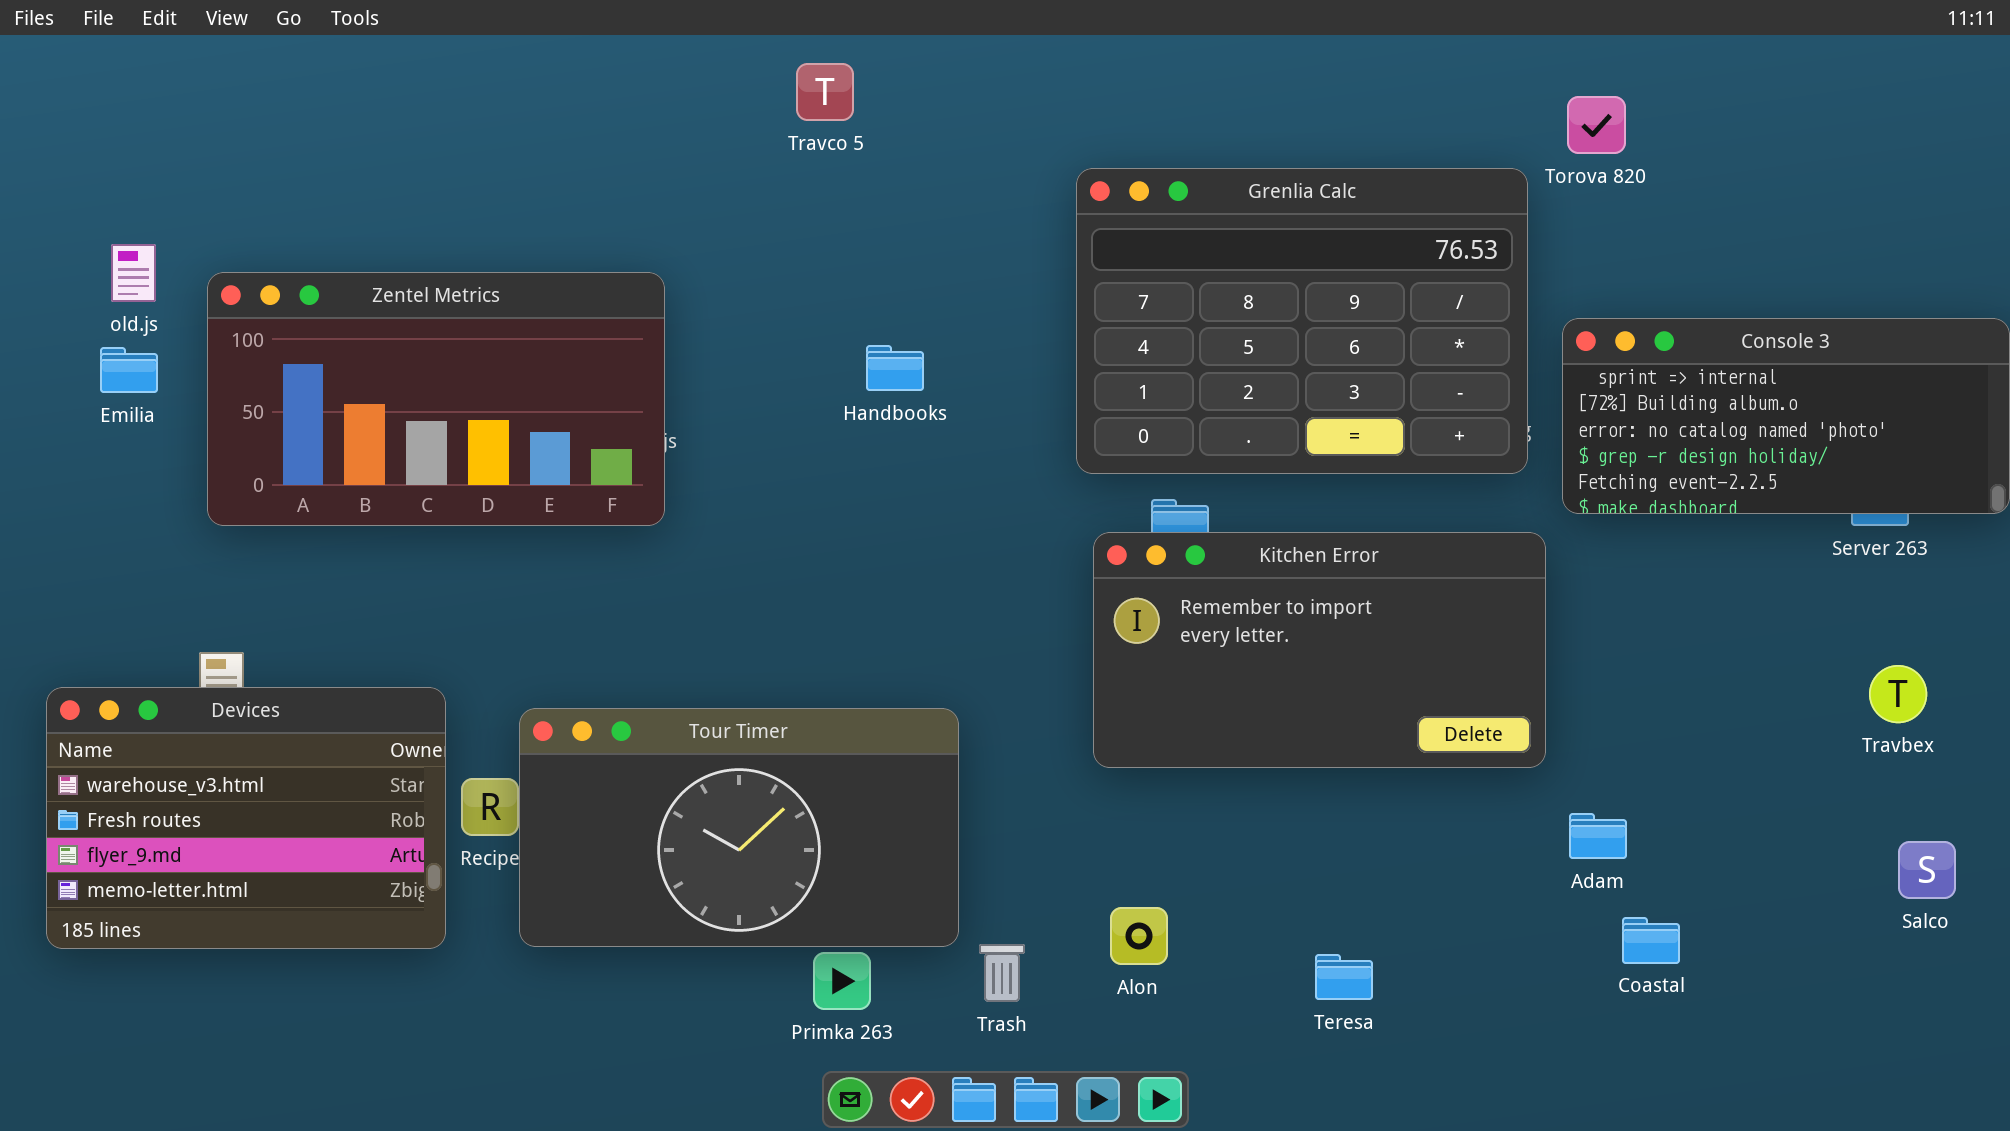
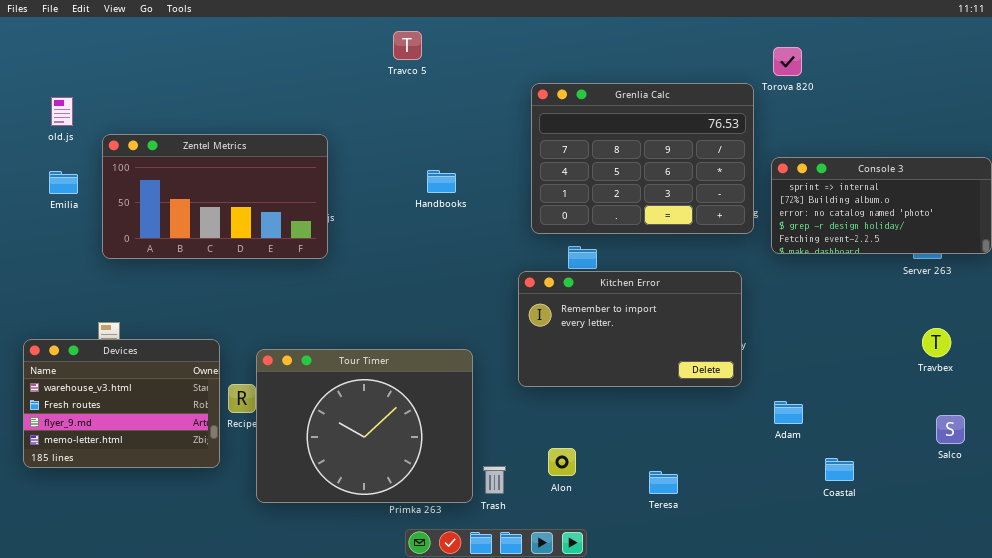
old.js: [111,244,156,302] -> [51,97,73,126], moved
Kitchen Error: [1093,532,1546,768] -> [518,271,742,387], moved
Tour Timer: [519,708,959,947] -> [256,349,473,503], resized
Coastal: [1622,917,1680,964] -> [825,458,854,481], moved

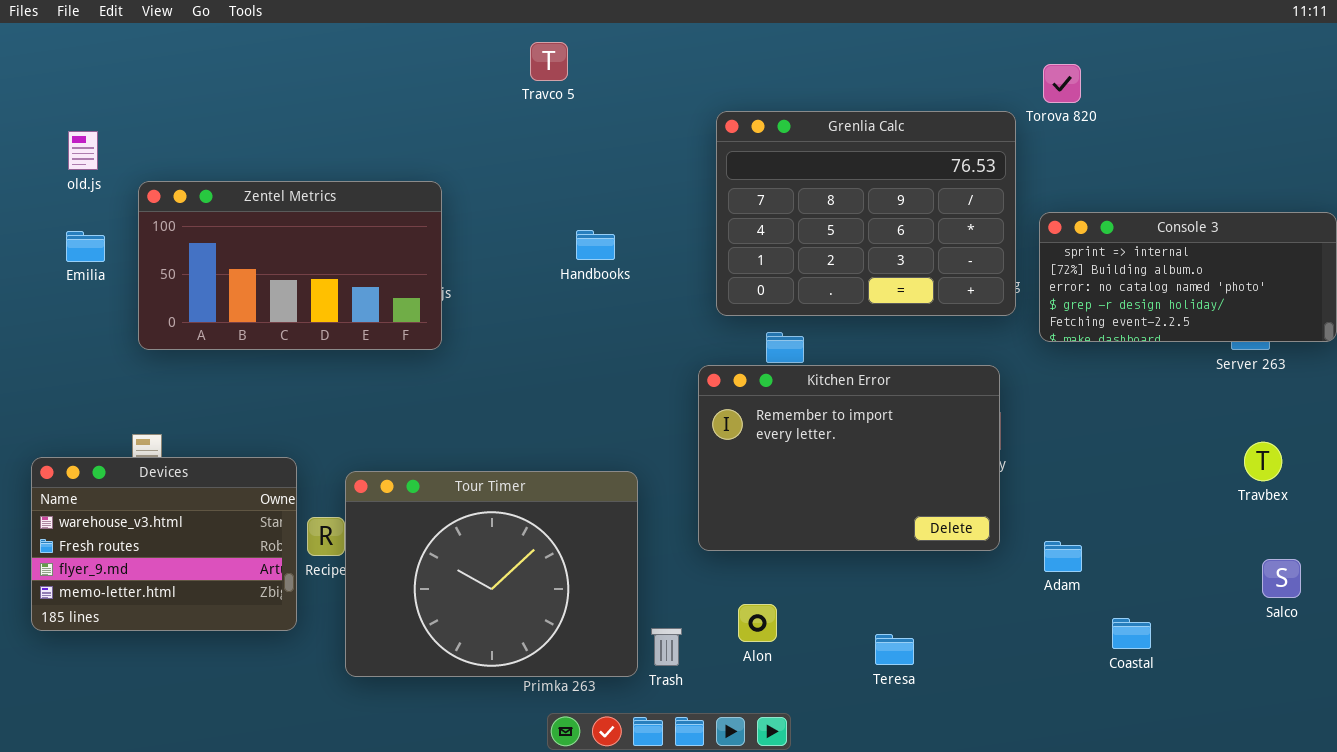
Kitchen Error: [518,271,742,387] -> [698,365,1000,551], resized

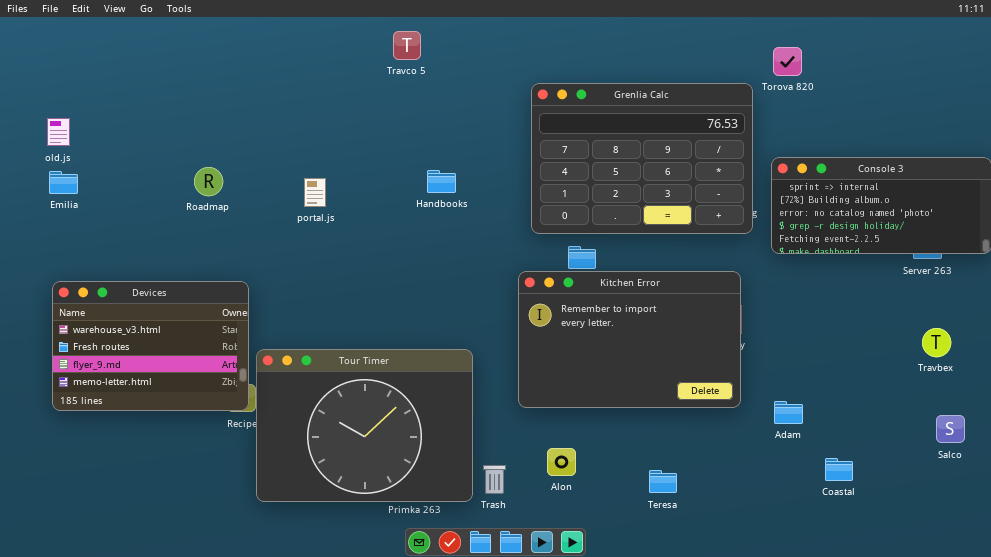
old.js: [68,131,98,170] -> [47,118,70,146], moved
Zentel Metrics: [138,181,442,350] -> none, closed
Devices: [31,457,297,631] -> [52,281,249,411], moved

